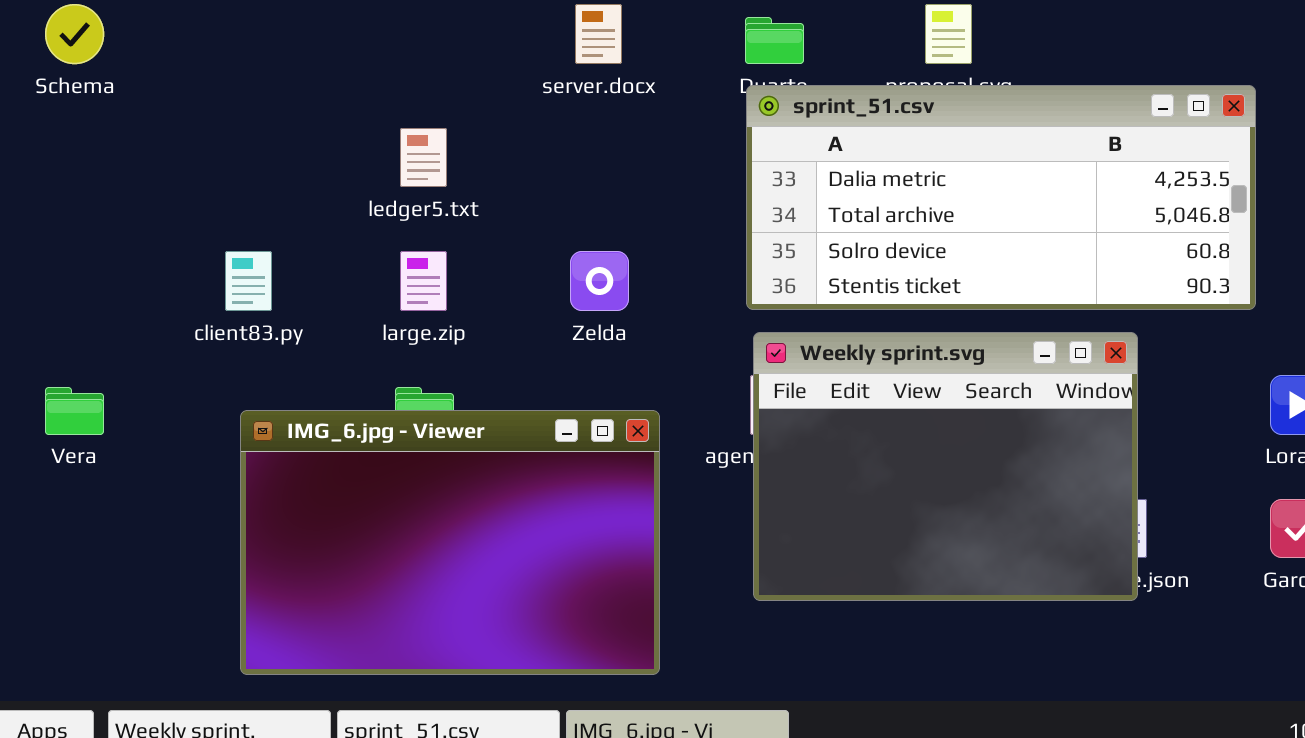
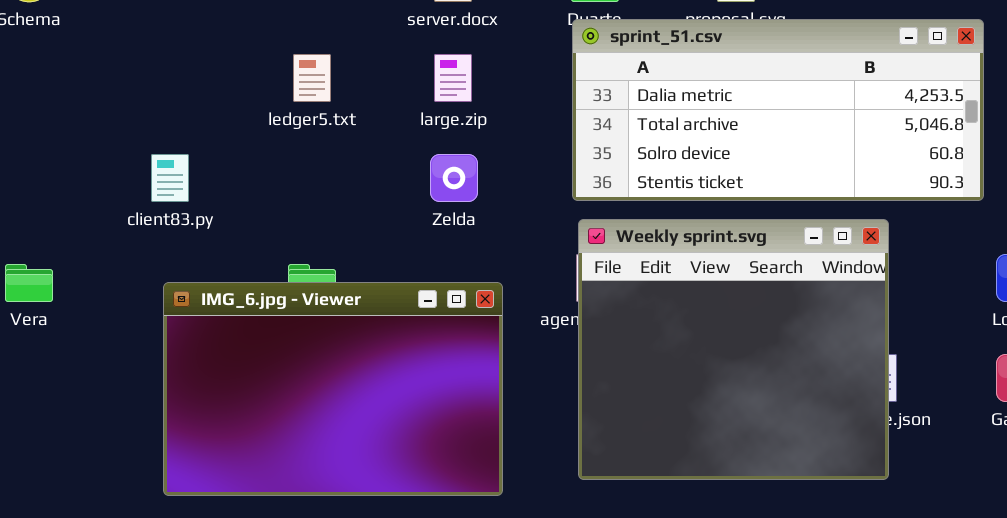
large.zip: [400,251,447,311] -> [434,54,472,102], moved
Weekly sprint.svg: [753,332,1138,601] -> [578,219,889,480], resized

